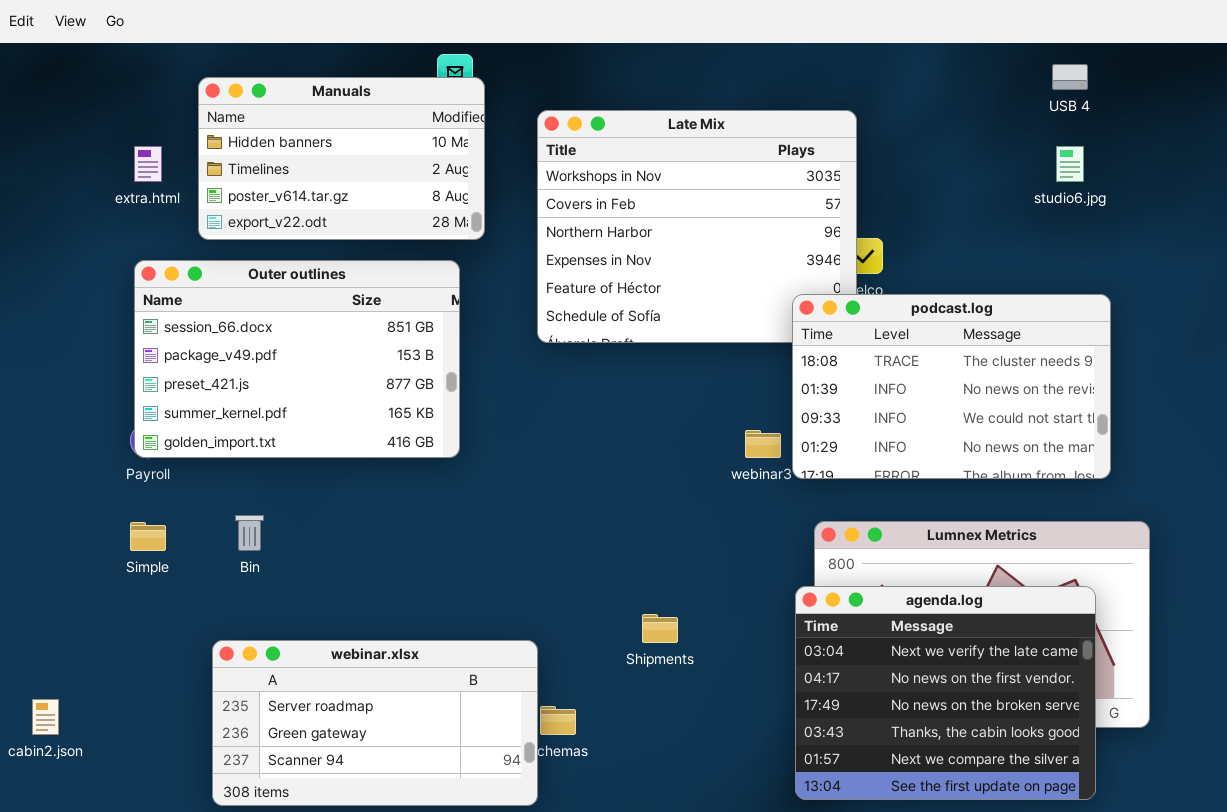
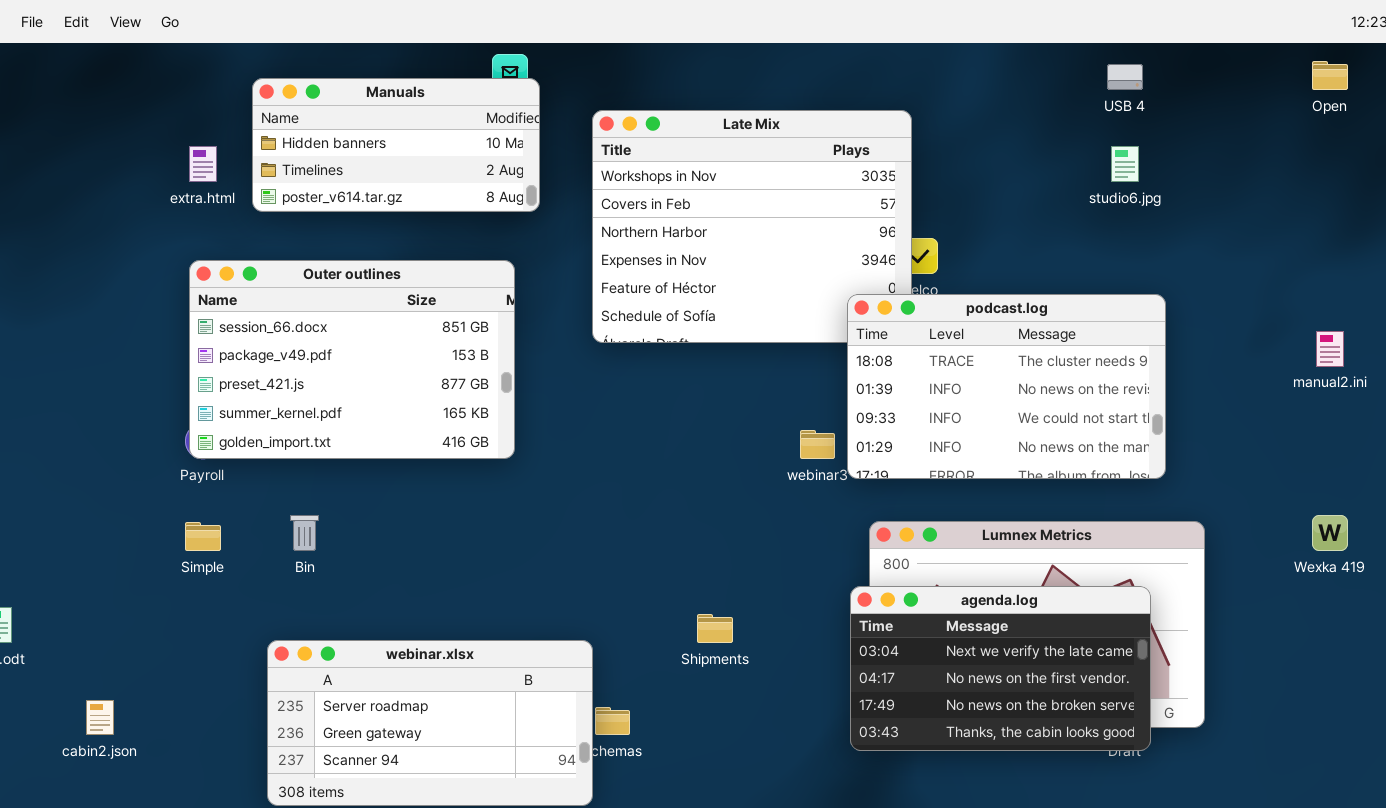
Manuals: [198,77,485,240] -> [252,78,540,212], resized
agenda.log: [795,586,1096,800] -> [850,586,1151,751], resized

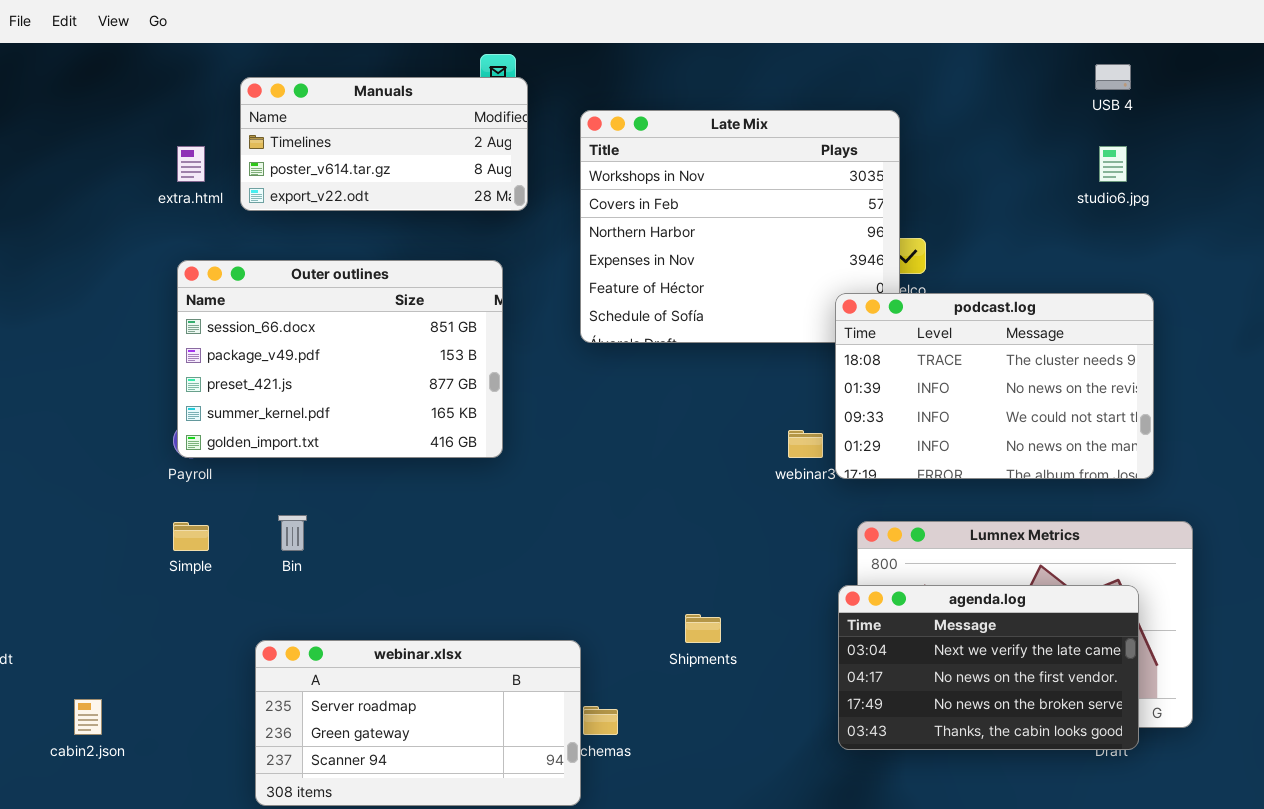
Manuals: [252,78,540,212] -> [240,77,528,211], scrolled down 1 row

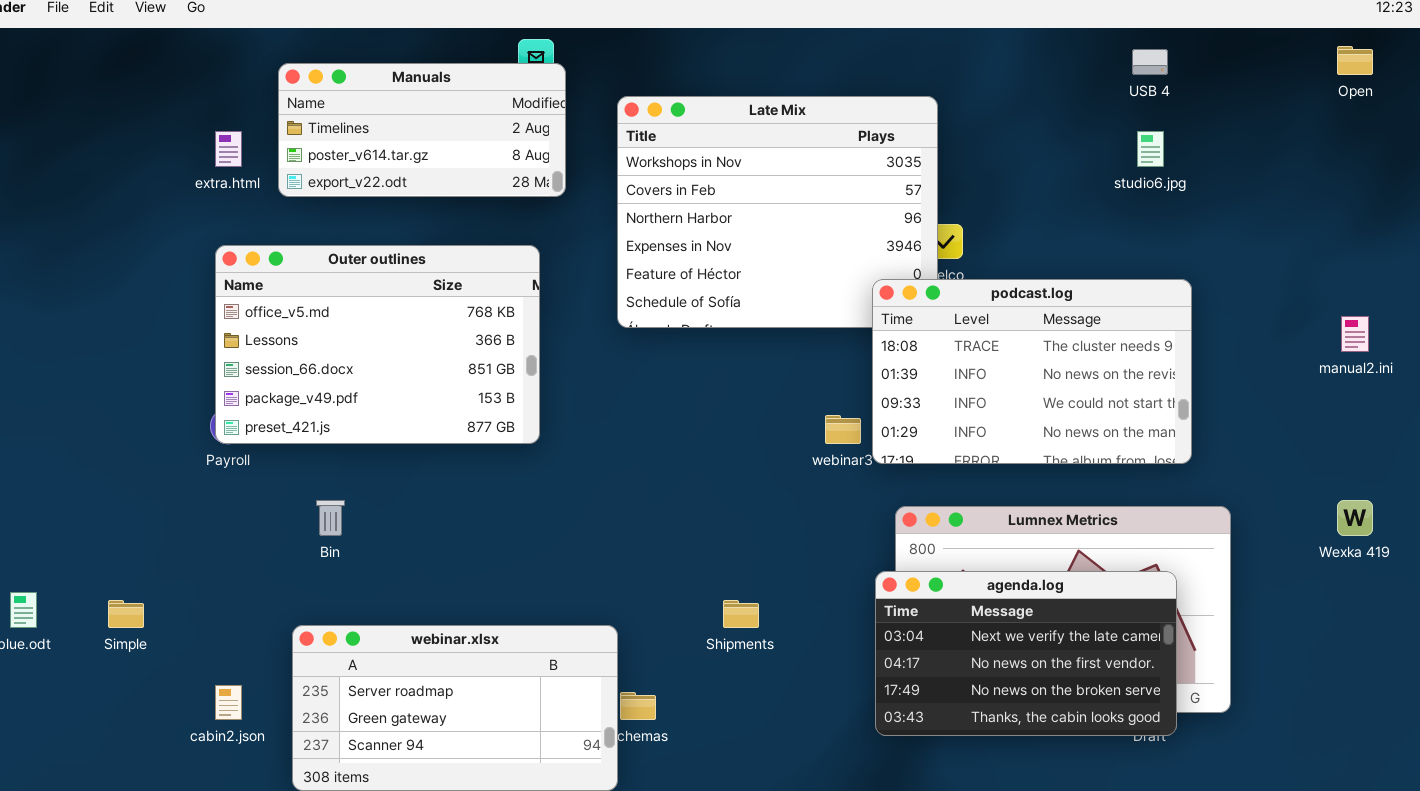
Outer outlines: [177,260,503,458] -> [215,245,540,444], scrolled up 2 rows
Simple: [173,522,209,551] -> [108,600,144,628], moved
cabin2.json: [74,699,102,735] -> [215,685,242,720], moved

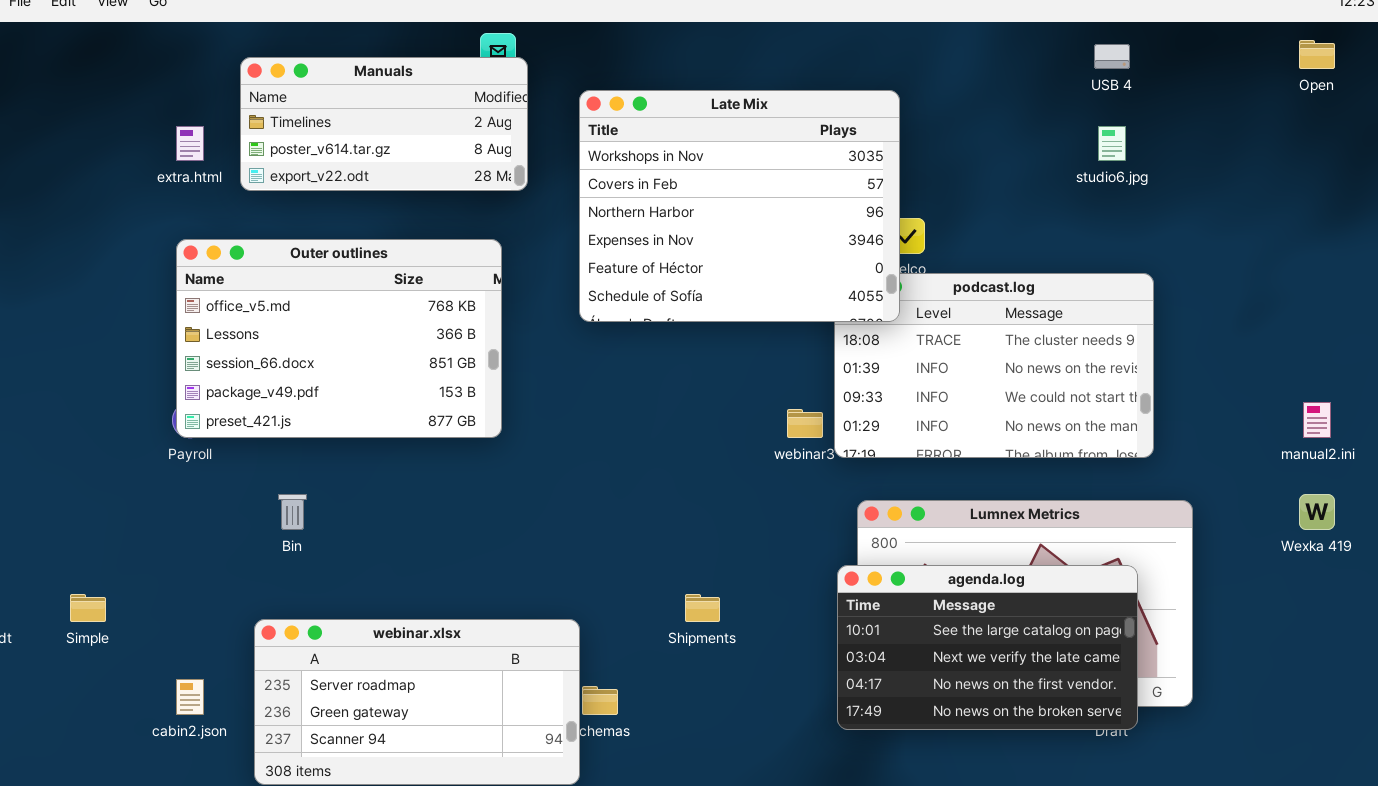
Late Mix: [617,96,938,328] -> [579,90,900,322], raised
manual2.ini: [1341,316,1369,352] -> [1303,402,1331,438], moved
agenda.log: [875,571,1177,736] -> [837,565,1138,730], scrolled up 1 row

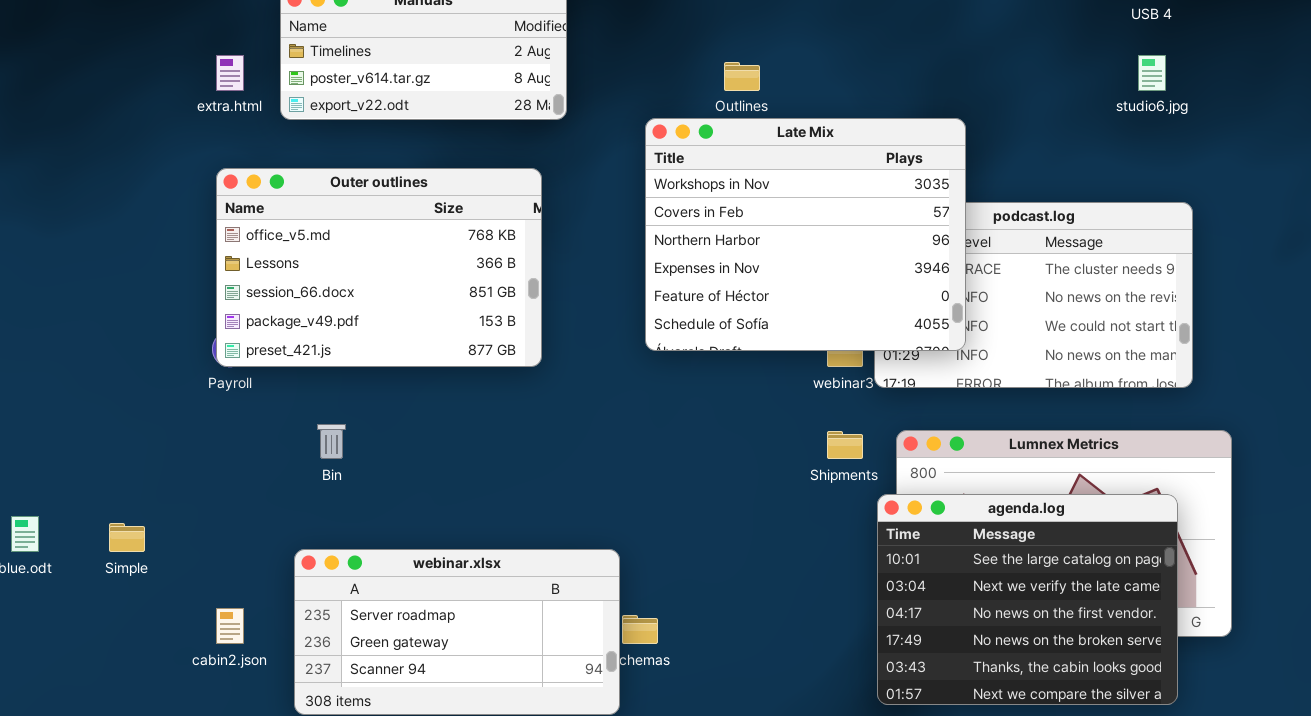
Late Mix: [579,90,900,322] -> [645,118,966,351], moved
agenda.log: [837,565,1138,730] -> [877,494,1178,705], resized
Shipments: [685,594,720,622] -> [827,431,863,459], moved

